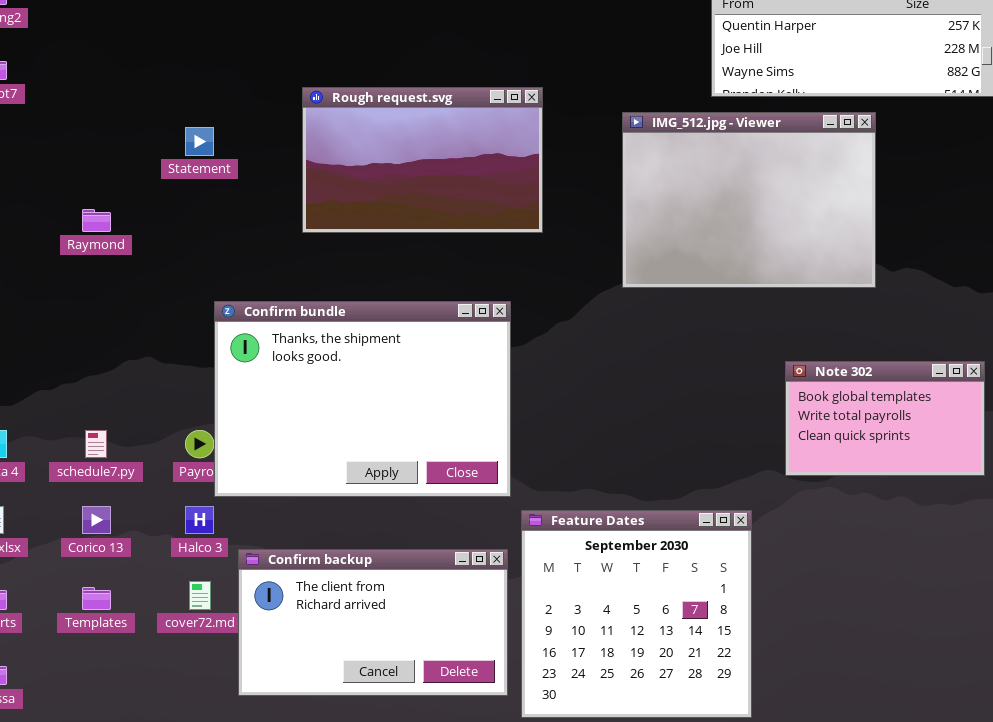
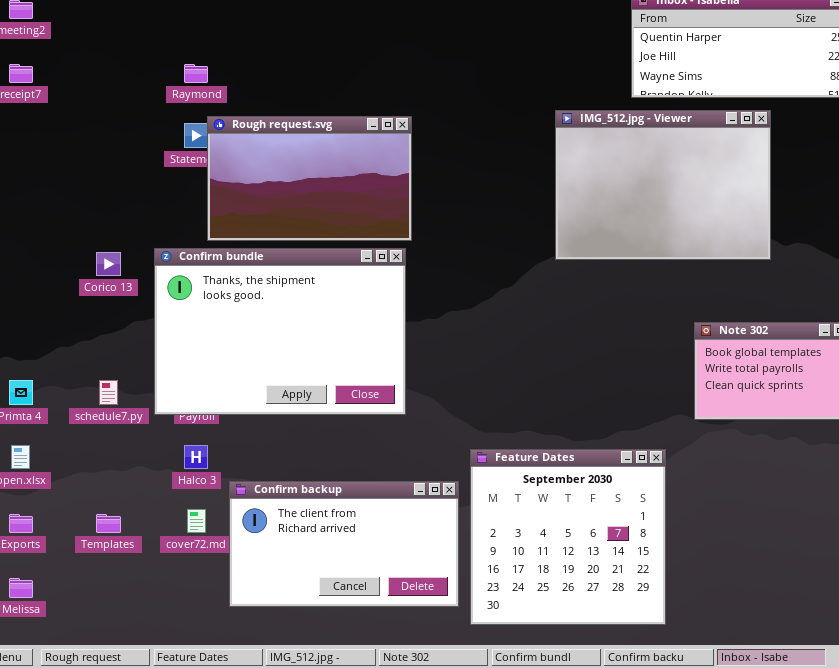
Rough request.svg: [302,87,543,233] -> [207,116,412,241], moved
Raymond: [82,209,111,232] -> [184,64,208,83], moved
Confirm bundle: [214,301,511,497] -> [154,248,406,415], moved
Corico 13: [82,506,111,534] -> [96,252,121,276], moved

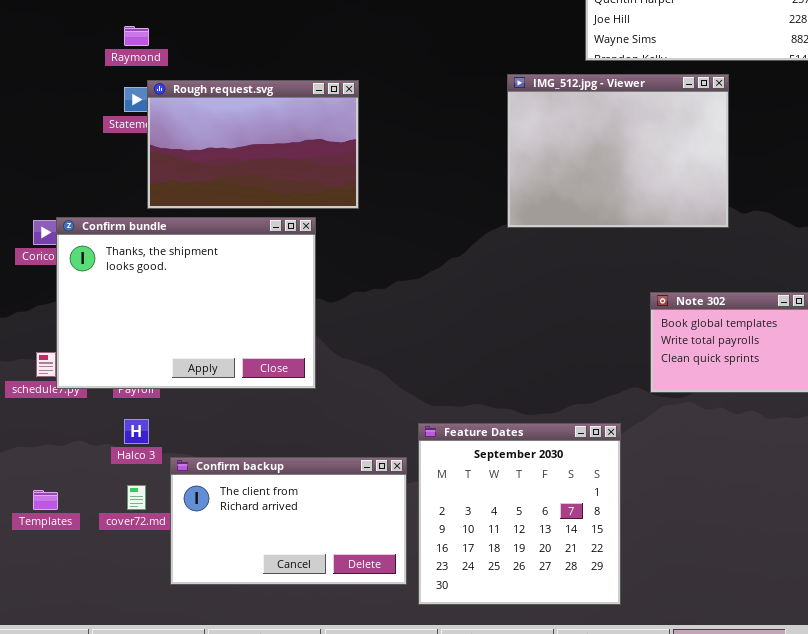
Confirm bundle: [154,248,406,415] -> [56,217,316,389], moved

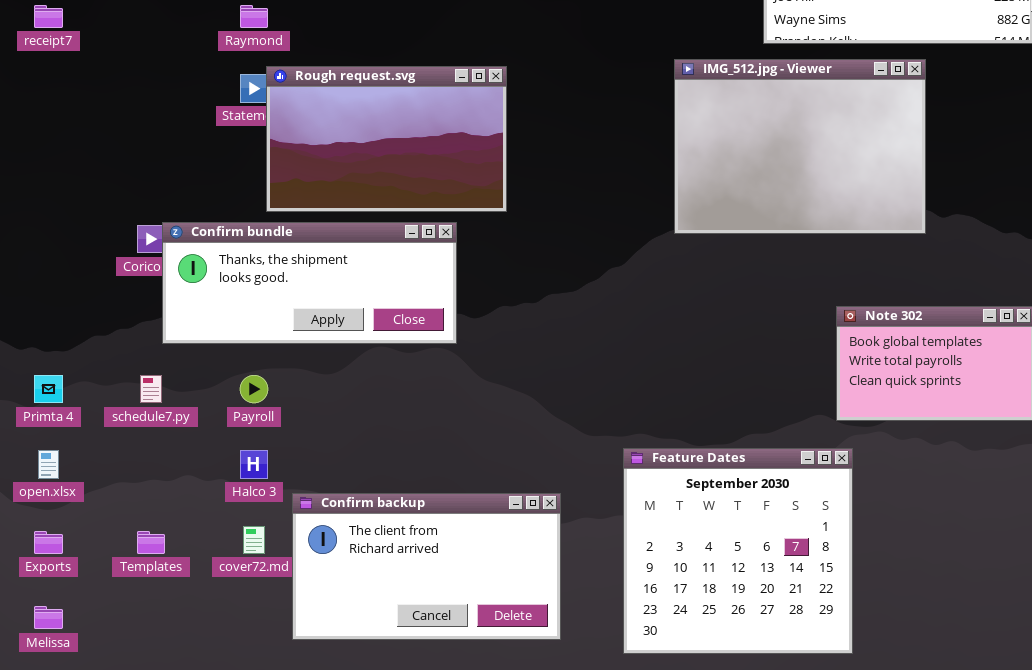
Confirm bundle: [56,217,316,389] -> [162,222,457,344], resized
Feature Dates: [418,423,621,605] -> [623,448,853,654], moved

